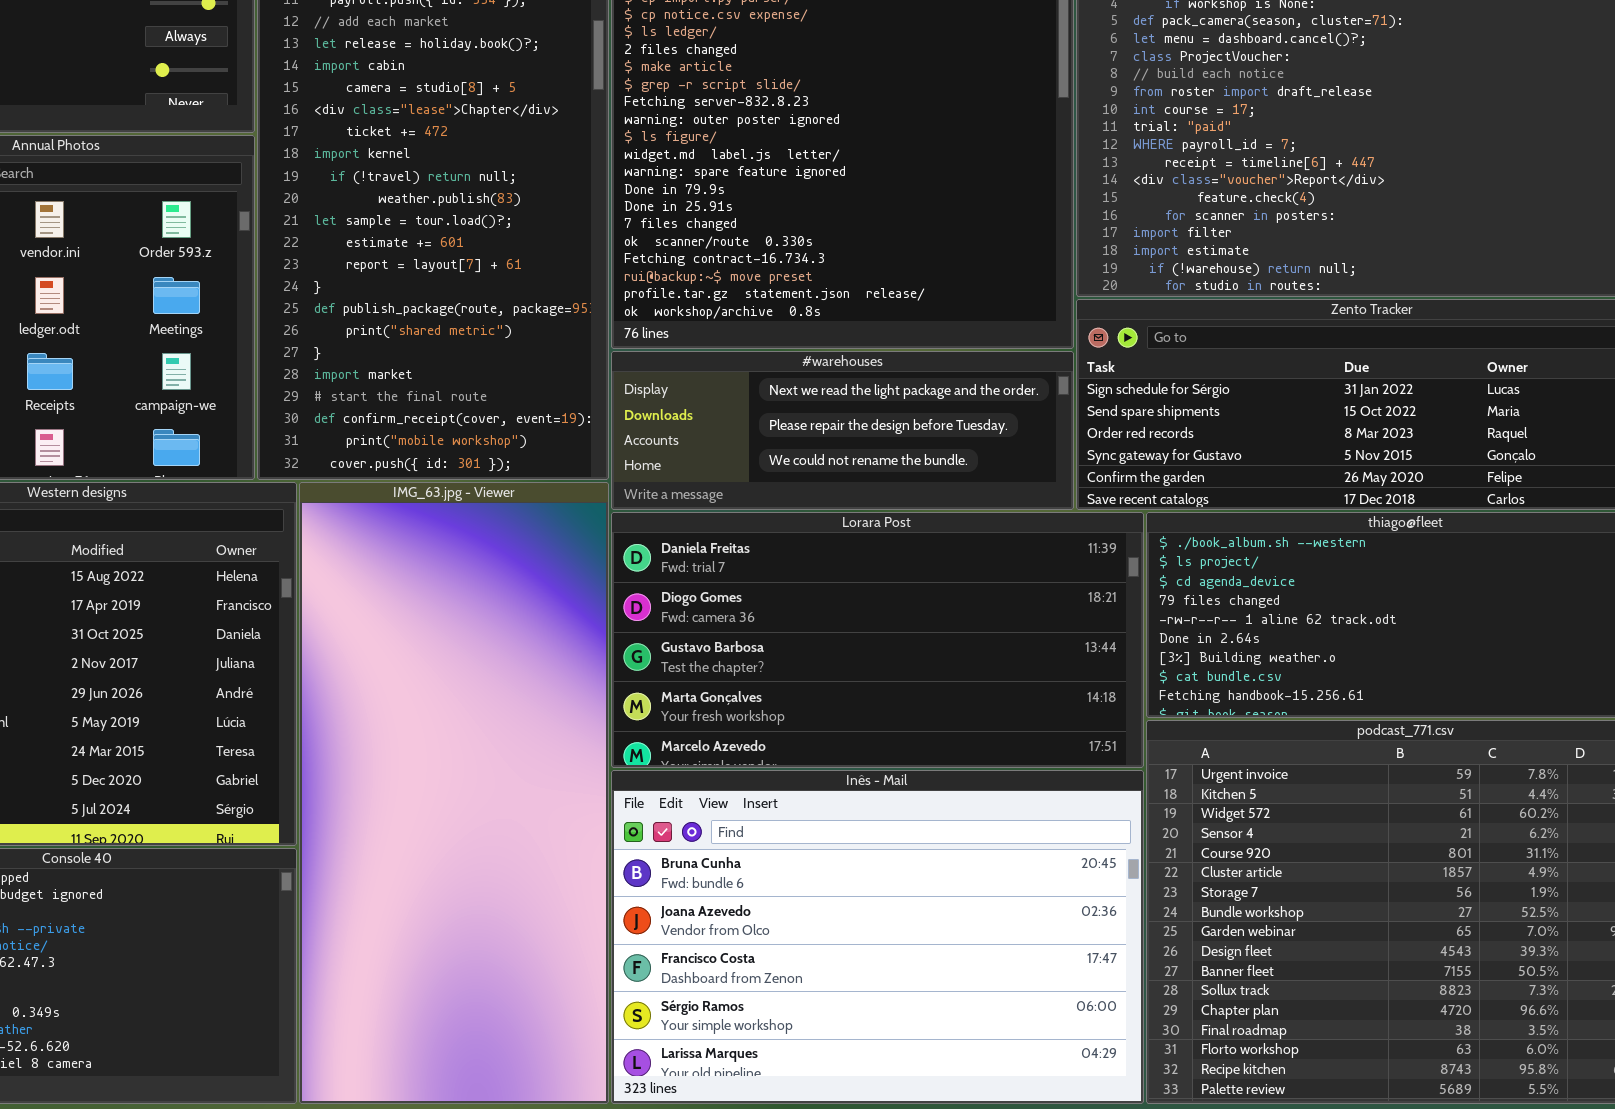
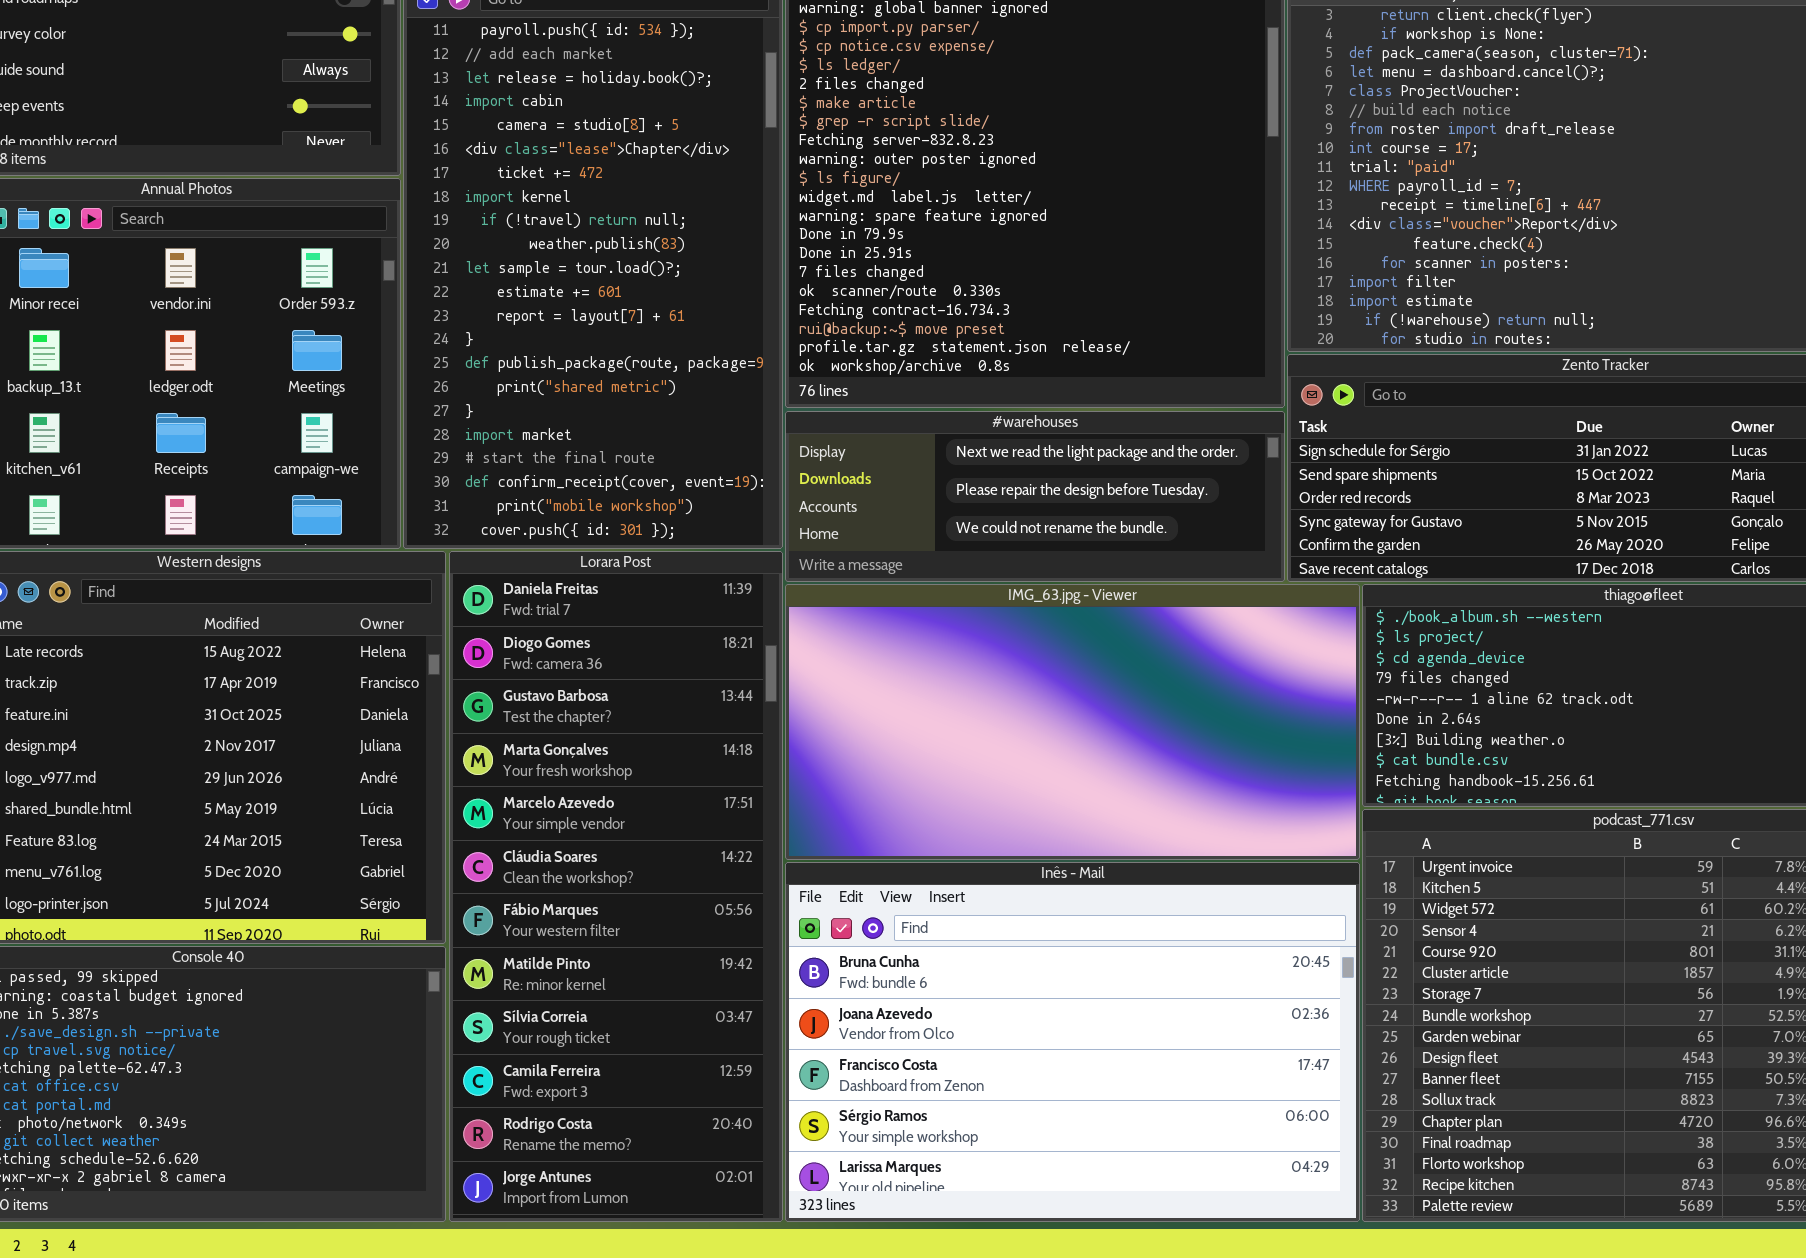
IMG_63.jpg - Viewer: [299,482,609,1104] -> [785,584,1360,860], moved, resized
Lorara Post: [611,512,1144,768] -> [449,551,783,1222], moved, resized

